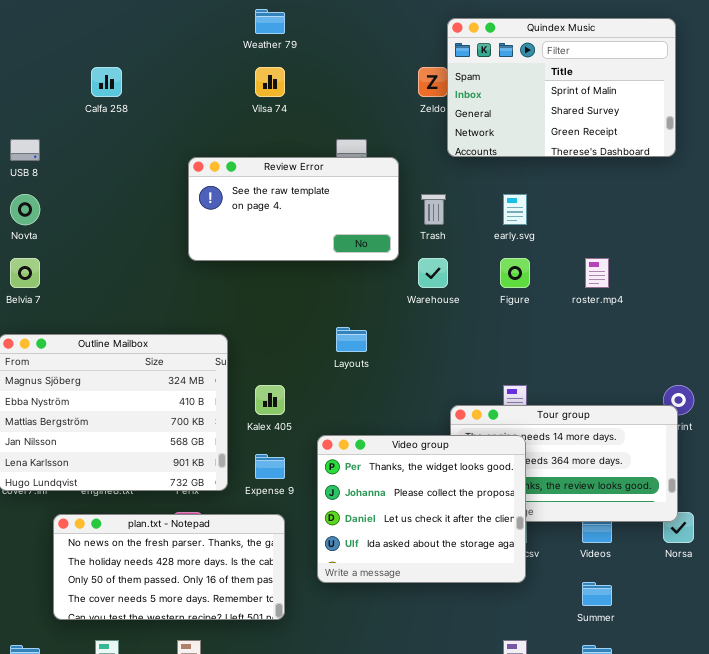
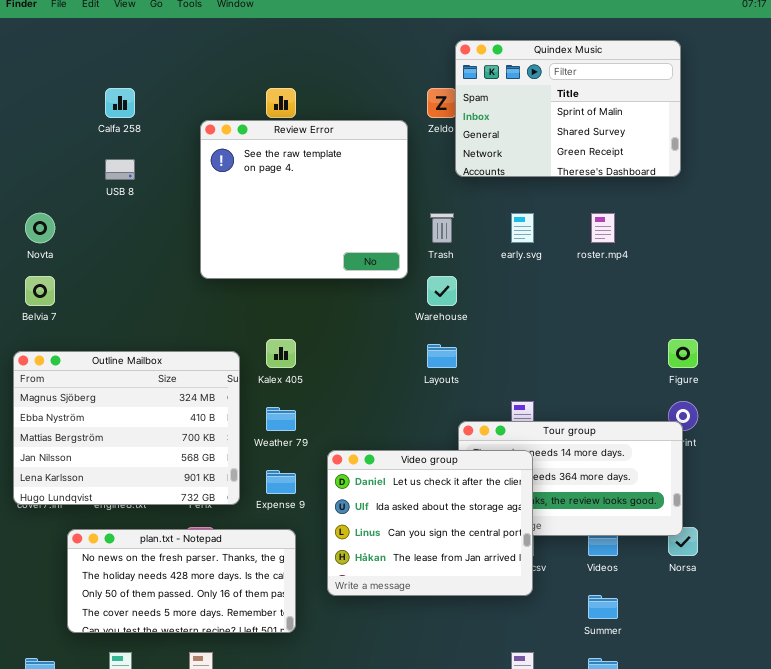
Weather 79: [255,9,285,34] -> [266,407,296,431], moved
USB 8: [10,139,40,161] -> [105,159,135,180], moved
Review Error: [188,157,399,261] -> [200,120,408,279], resized
Figure: [500,258,530,288] -> [668,339,698,368], moved
roster.mp4: [585,258,609,288] -> [591,213,615,243], moved
Layouts: [336,327,367,352] -> [427,344,457,368], moved
Kalex 405: [255,385,285,415] -> [266,339,296,368], moved
Video group: [317,435,526,583] -> [327,450,533,596], scrolled down 2 rows

